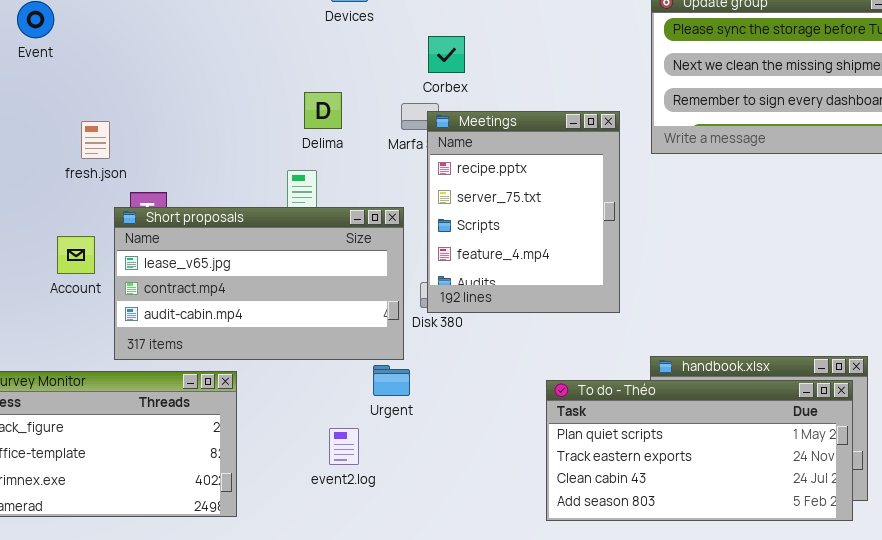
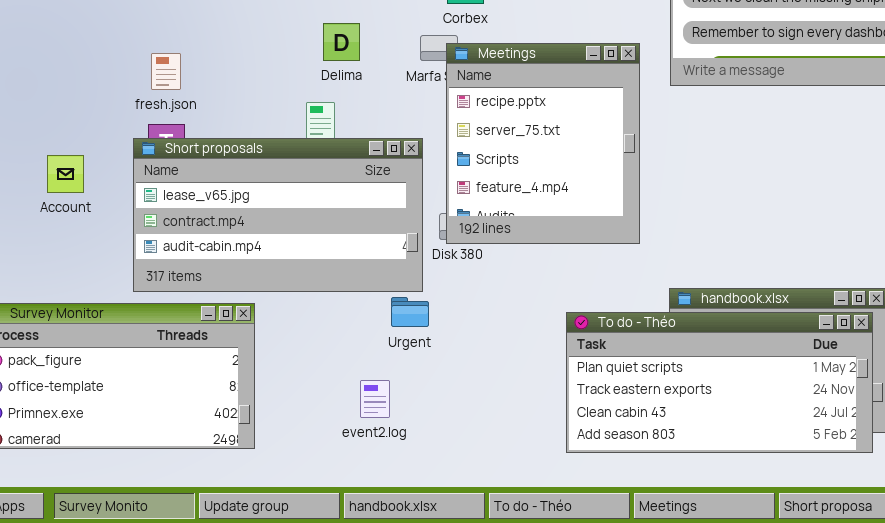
fresh.json: [81,121,110,159] -> [151,53,181,90], moved
Account: [57,236,95,274] -> [47,155,84,193], moved
event2.log: [329,428,359,465] -> [360,380,390,418], moved

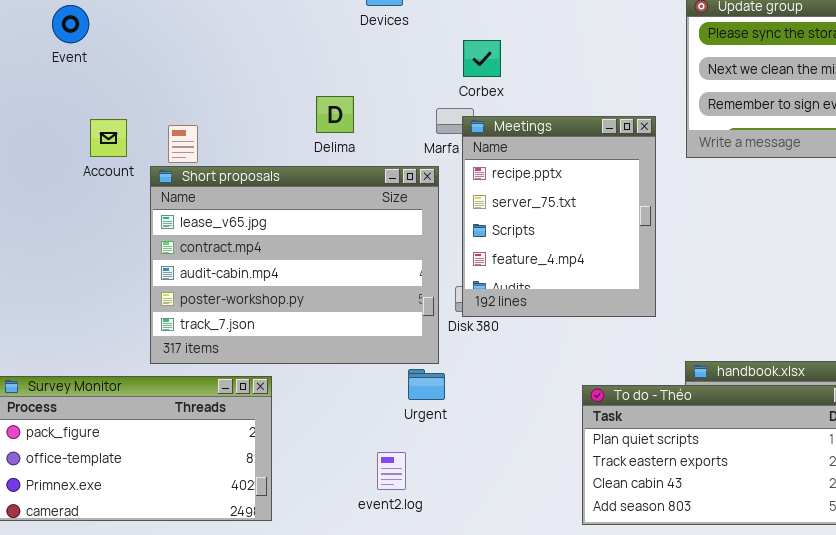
Delima: [323,23,360,61] -> [316,96,354,133], moved
Short proposals: [133,138,423,292] -> [150,166,439,364], resized
Account: [47,155,84,193] -> [90,119,127,157], moved

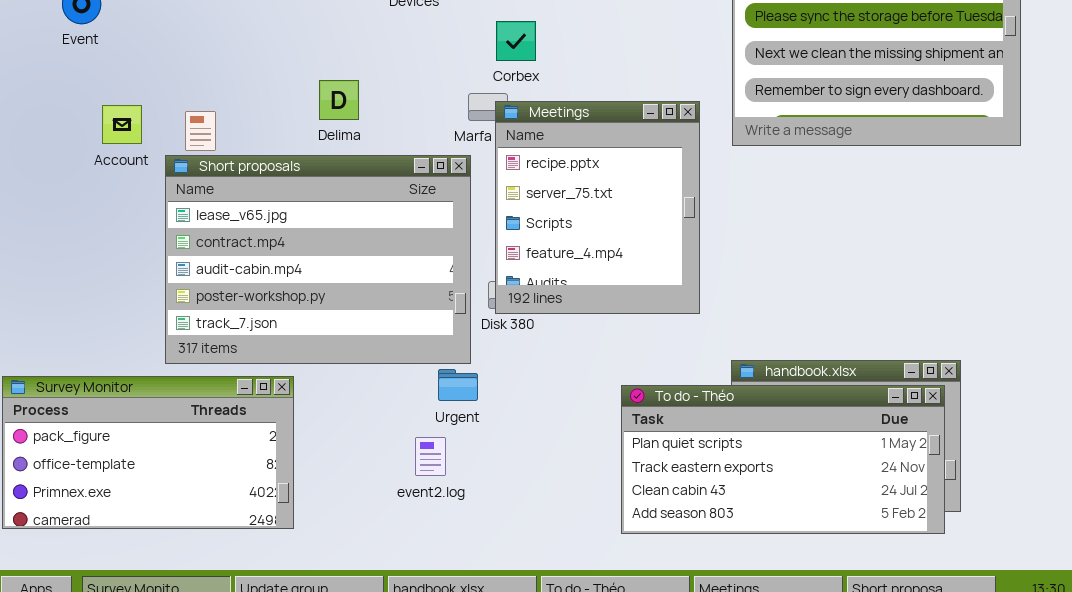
Delima: [316,96,354,133] -> [319,80,359,120], moved
event2.log: [377,452,406,490] -> [415,437,446,476], moved

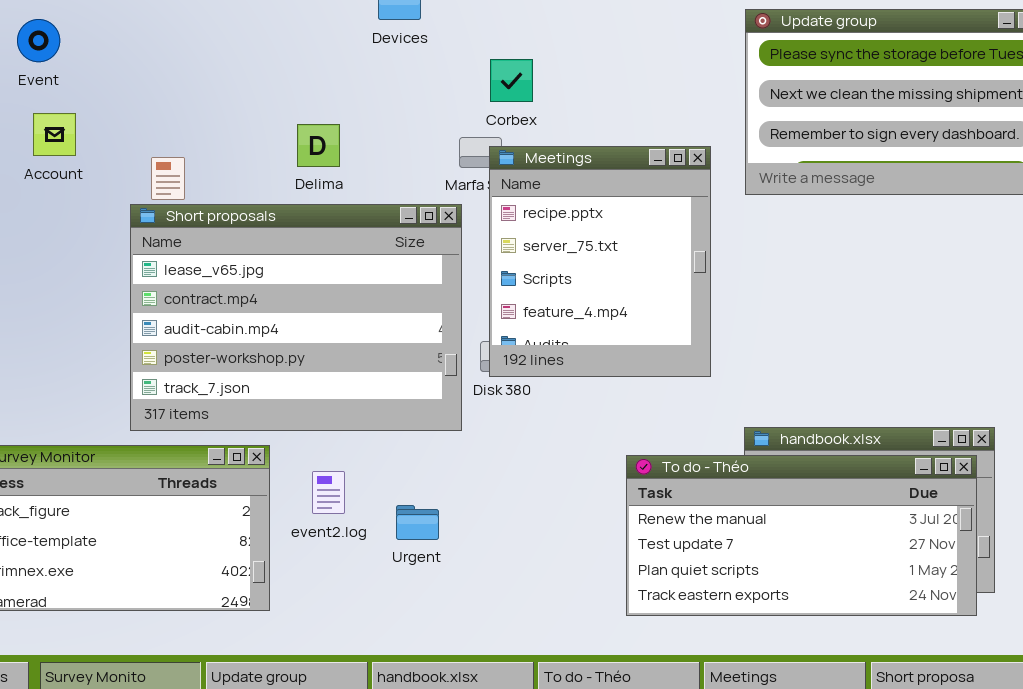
Account: [102,105,142,144] -> [33,113,76,156], moved
Urgent: [438,369,478,401] -> [396,505,439,540], moved
To do - Théo: [621,385,945,534] -> [626,455,977,616], scrolled up 2 rows
event2.log: [415,437,446,476] -> [312,471,345,514], moved

